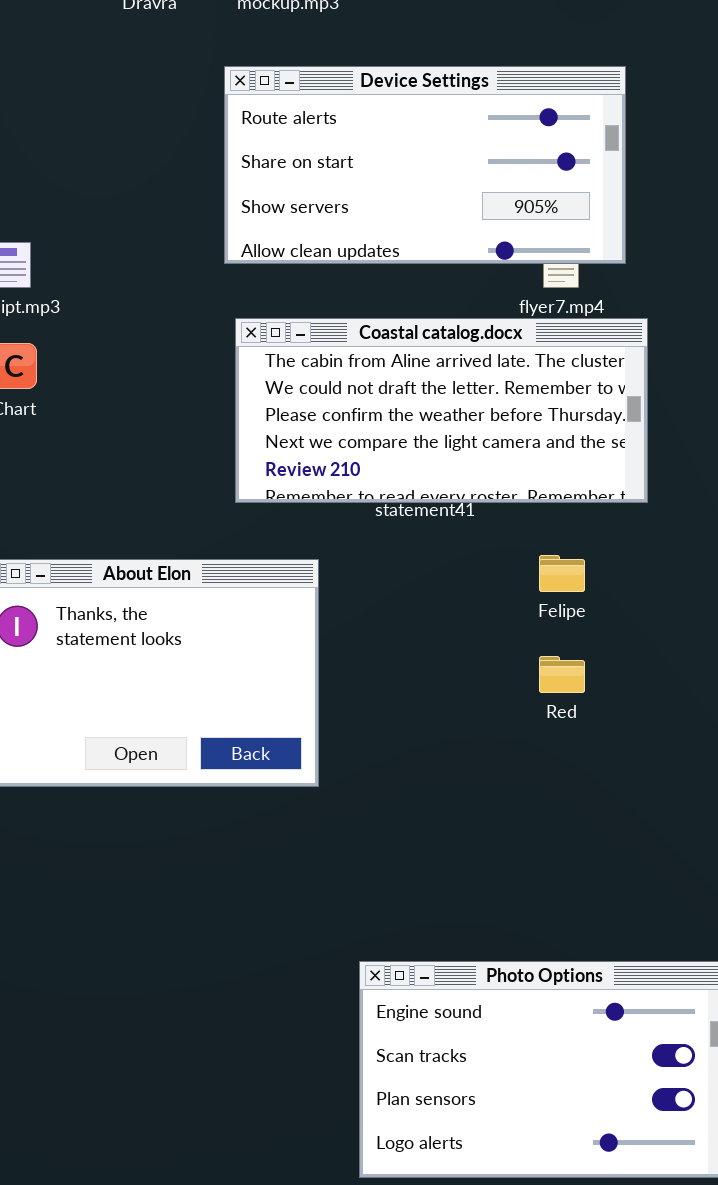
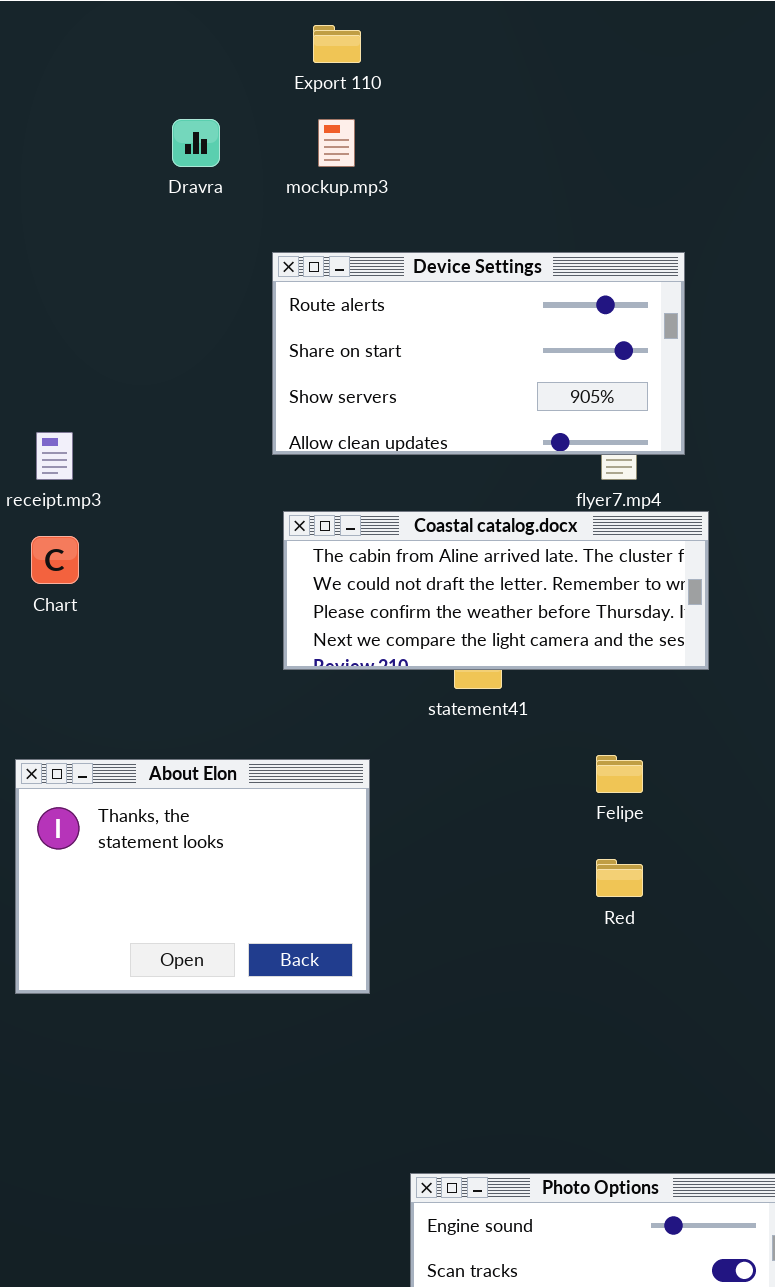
Coastal catalog.docx: [235,318,648,503] -> [283,511,709,670], resized

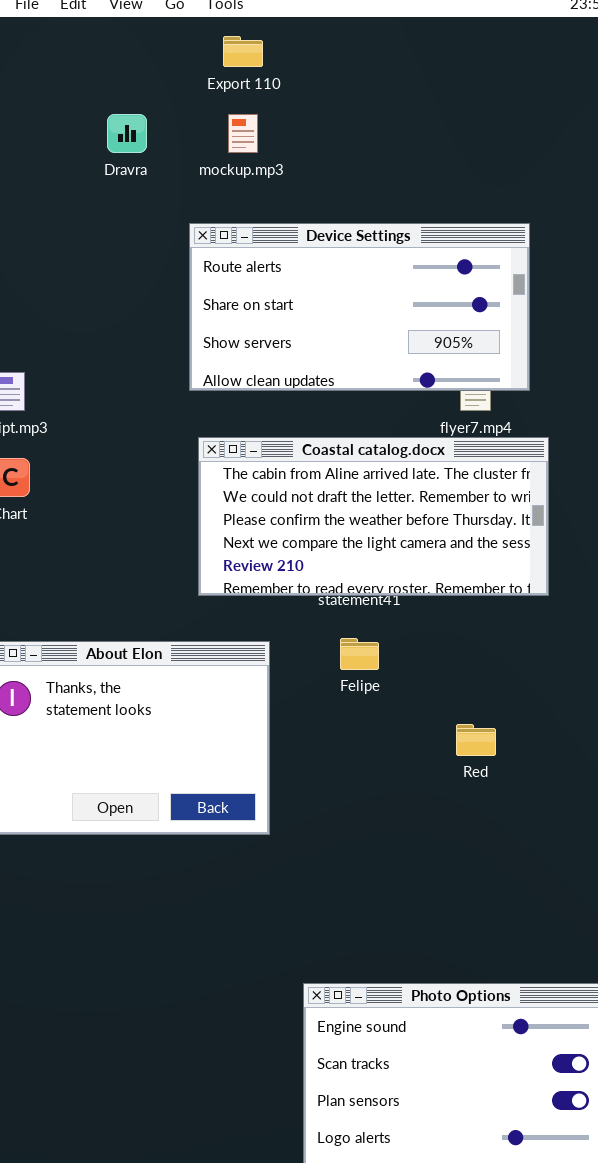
Coastal catalog.docx: [283,511,709,670] -> [198,437,549,596], resized
Felipe: [596,755,643,793] -> [340,638,379,670], moved

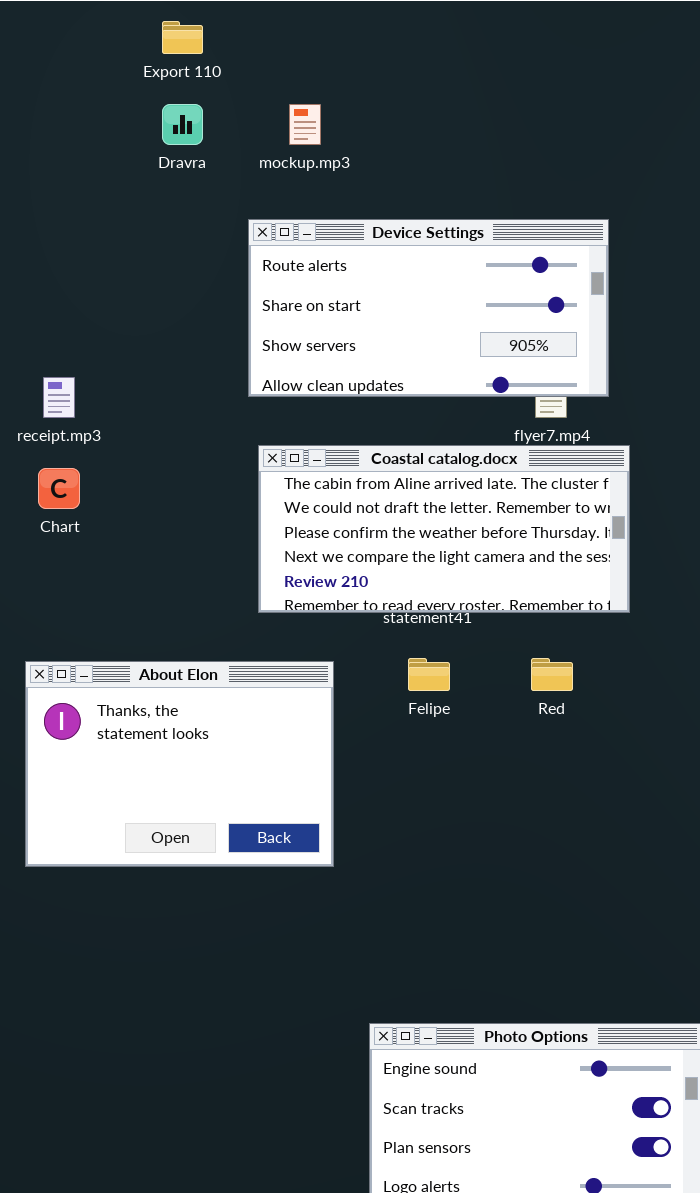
Export 110: [223,36,263,67] -> [162,21,203,54], moved
Red: [456,724,496,756] -> [531,658,573,691], moved

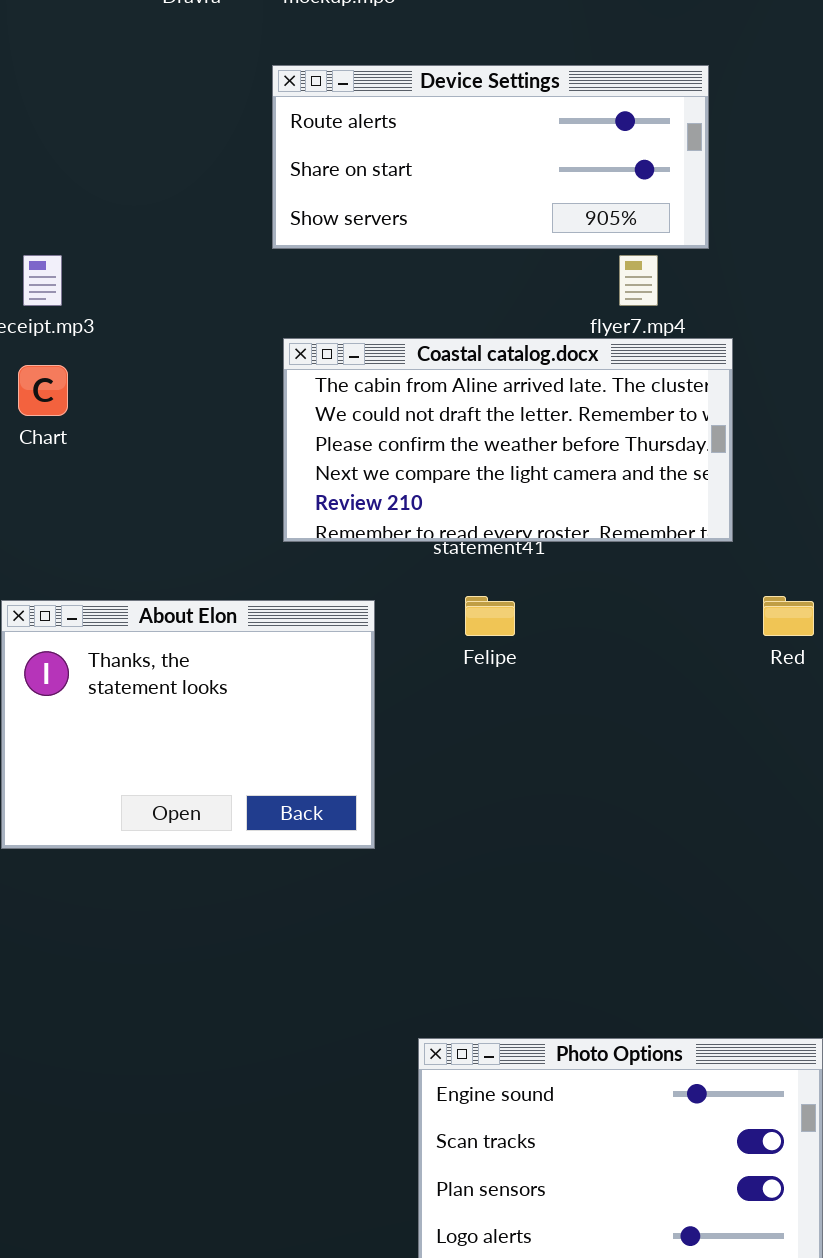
Device Settings: [248,219,609,397] -> [272,65,709,249], resized
Red: [531,658,573,691] -> [763,596,814,636], moved

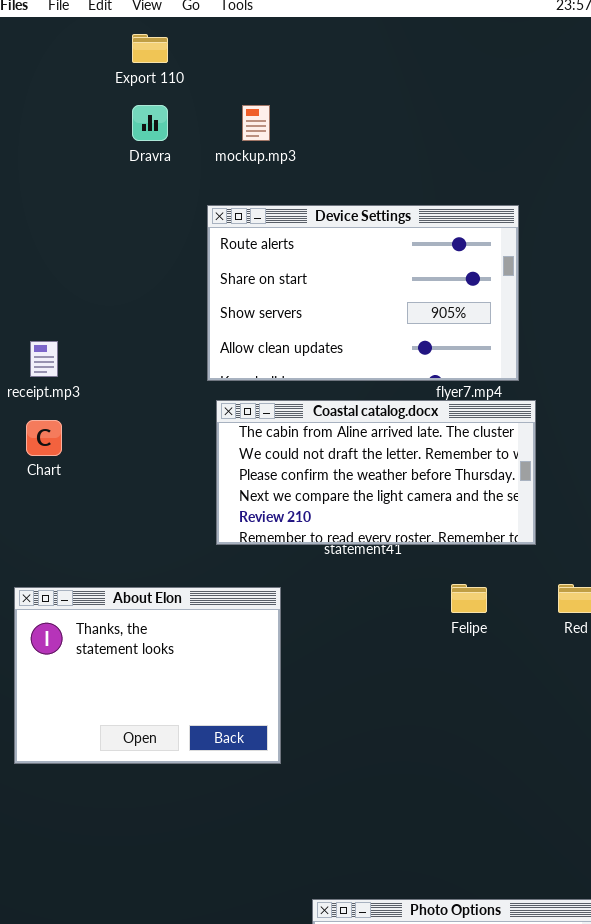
Device Settings: [272,65,709,249] -> [207,205,519,381], resized
Felipe: [465,596,515,636] -> [451,584,487,613], moved

